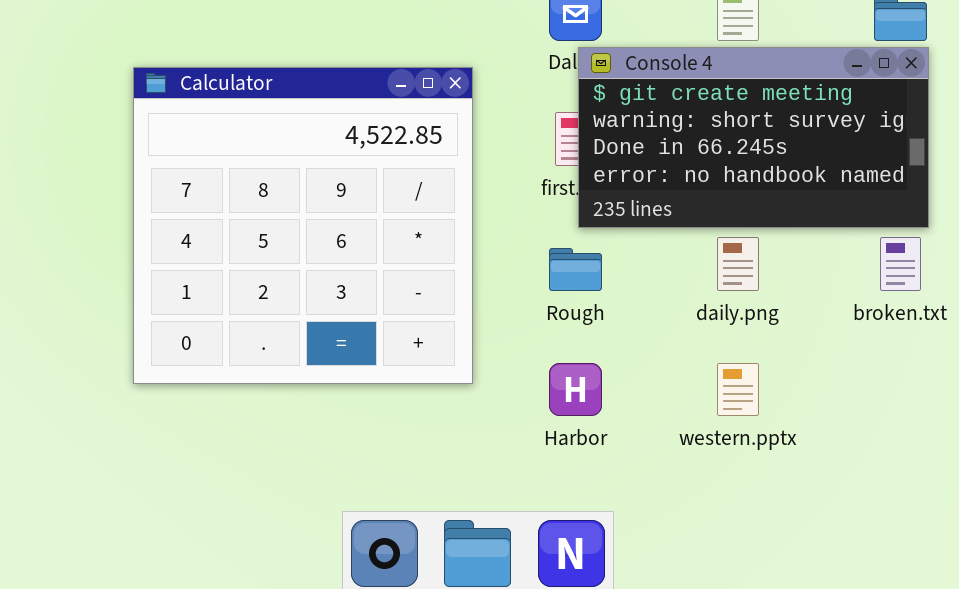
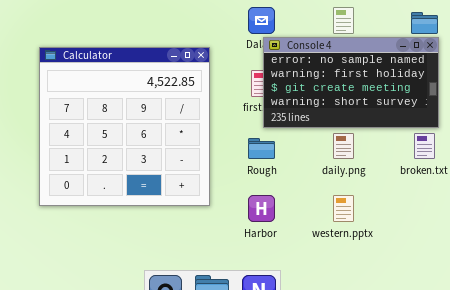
Console 4: [578,47,929,228] -> [263,37,439,128], scrolled up 2 rows

